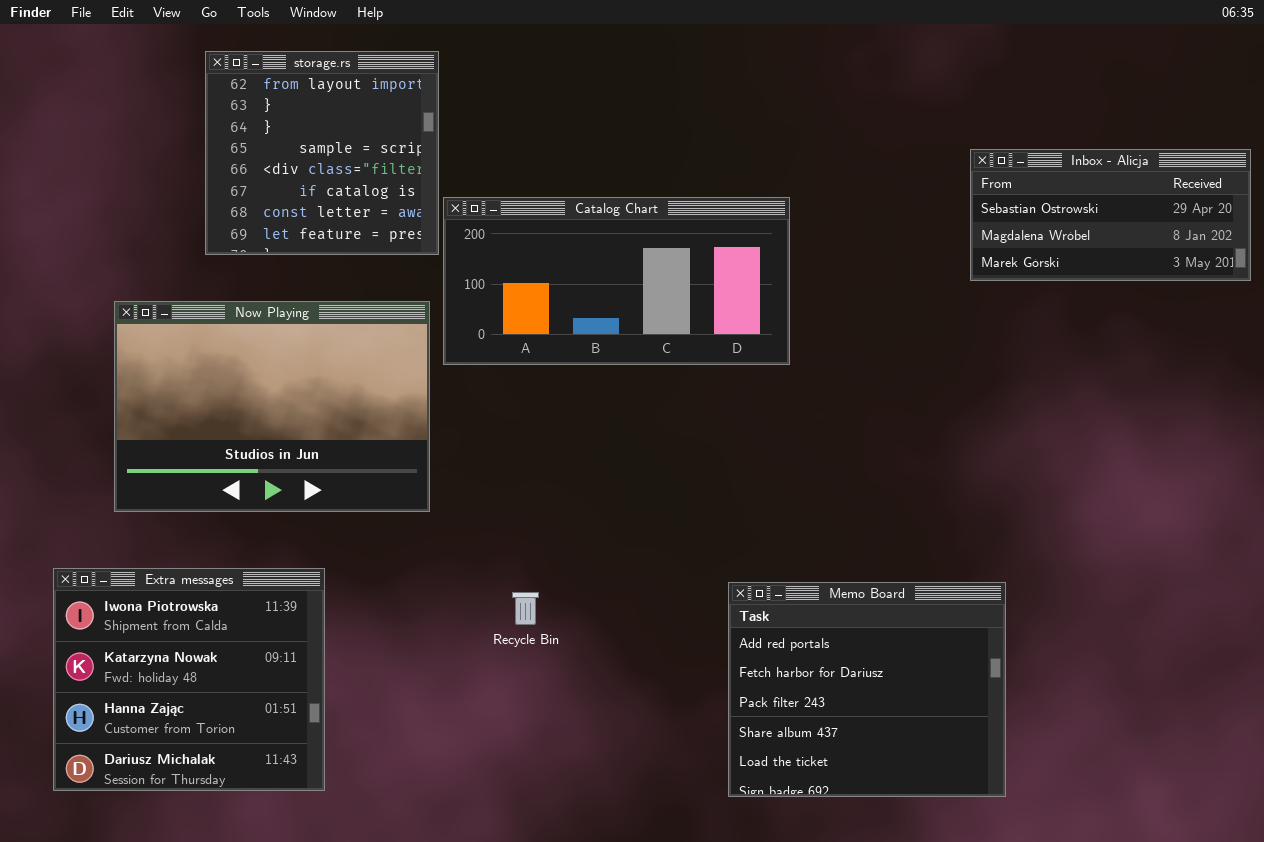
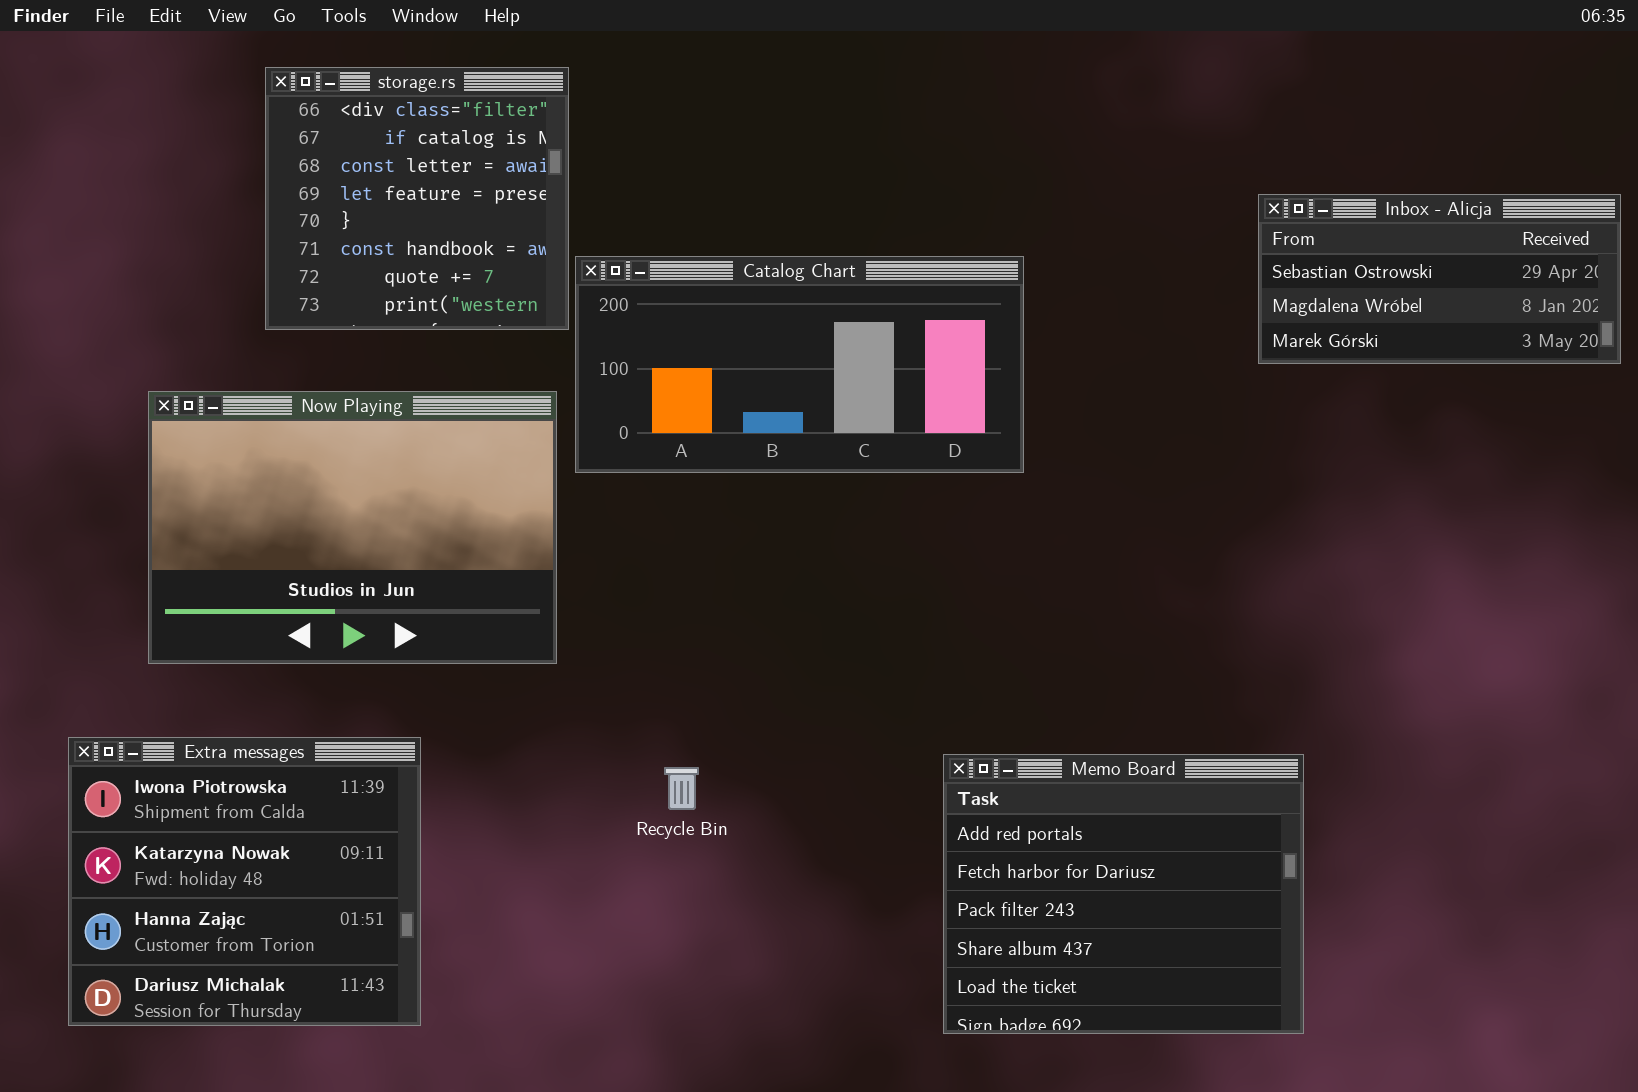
storage.rs: [205,51,439,255] -> [265,67,569,330], scrolled down 4 rows

